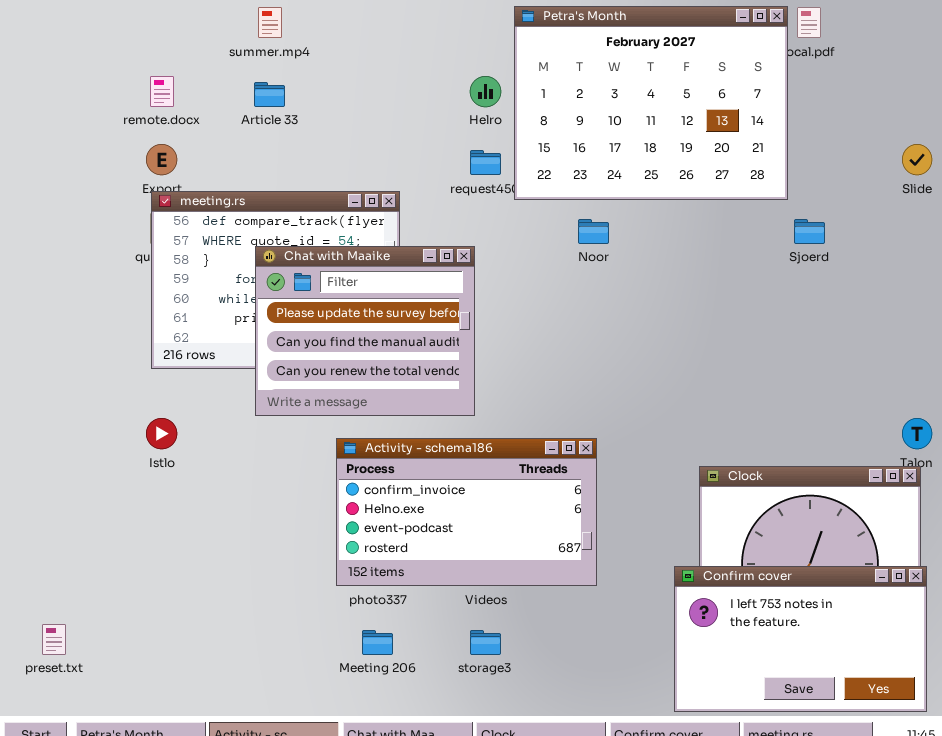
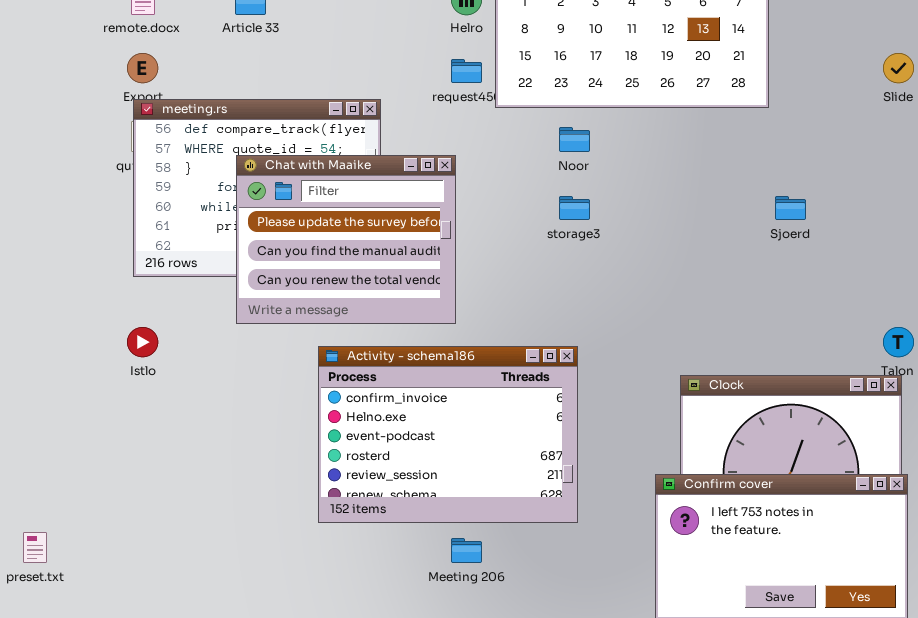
Sjoerd: [794,219,825,244] -> [775,196,806,220], moved
Activity - schema186: [336,438,597,586] -> [318,346,578,523], resized
Meeting 206: [362,630,393,655] -> [451,538,482,563], moved
storage3: [470,630,501,655] -> [559,196,590,220], moved

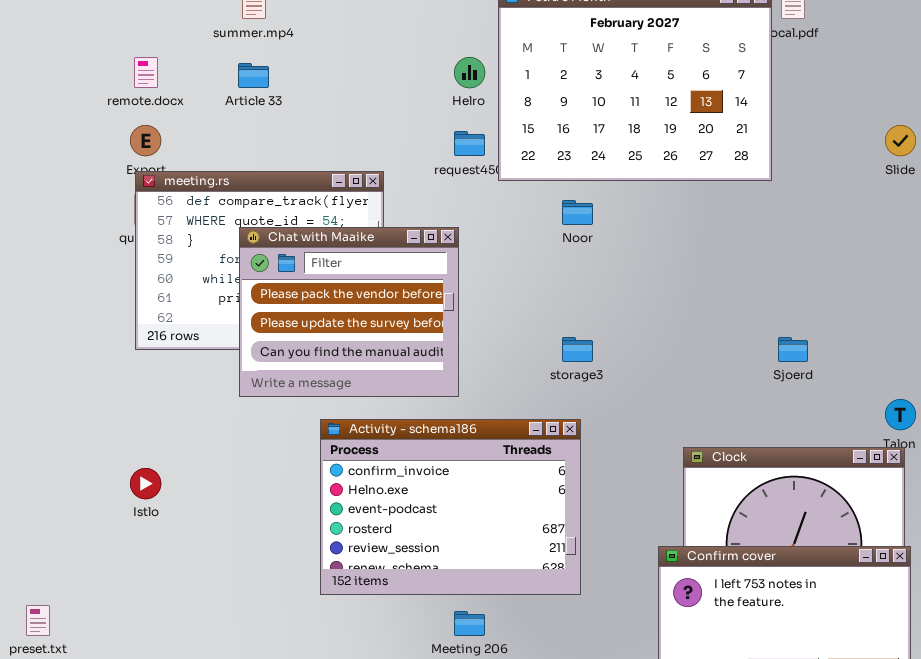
Chat with Maaike: [236,155,456,324] -> [239,227,459,397], scrolled up 1 row
storage3: [559,196,590,220] -> [562,337,593,362], moved
Sjoerd: [775,196,806,220] -> [778,337,808,362], moved
Istlo: [127,327,158,357] -> [130,468,161,499], moved

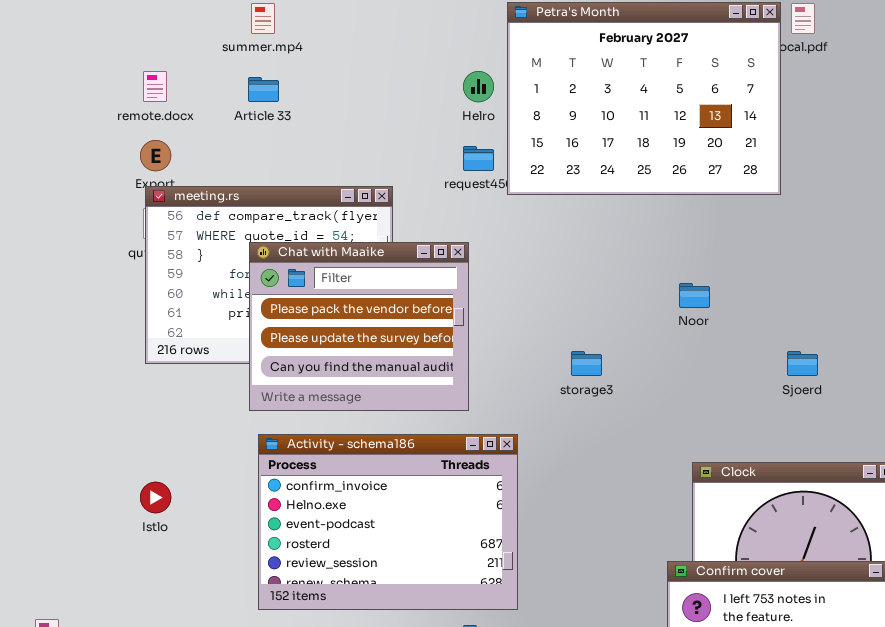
Noor: [562,200,593,225] -> [679,283,710,308], moved
Activity - schema186: [320,419,581,595] -> [258,434,518,610], moved

